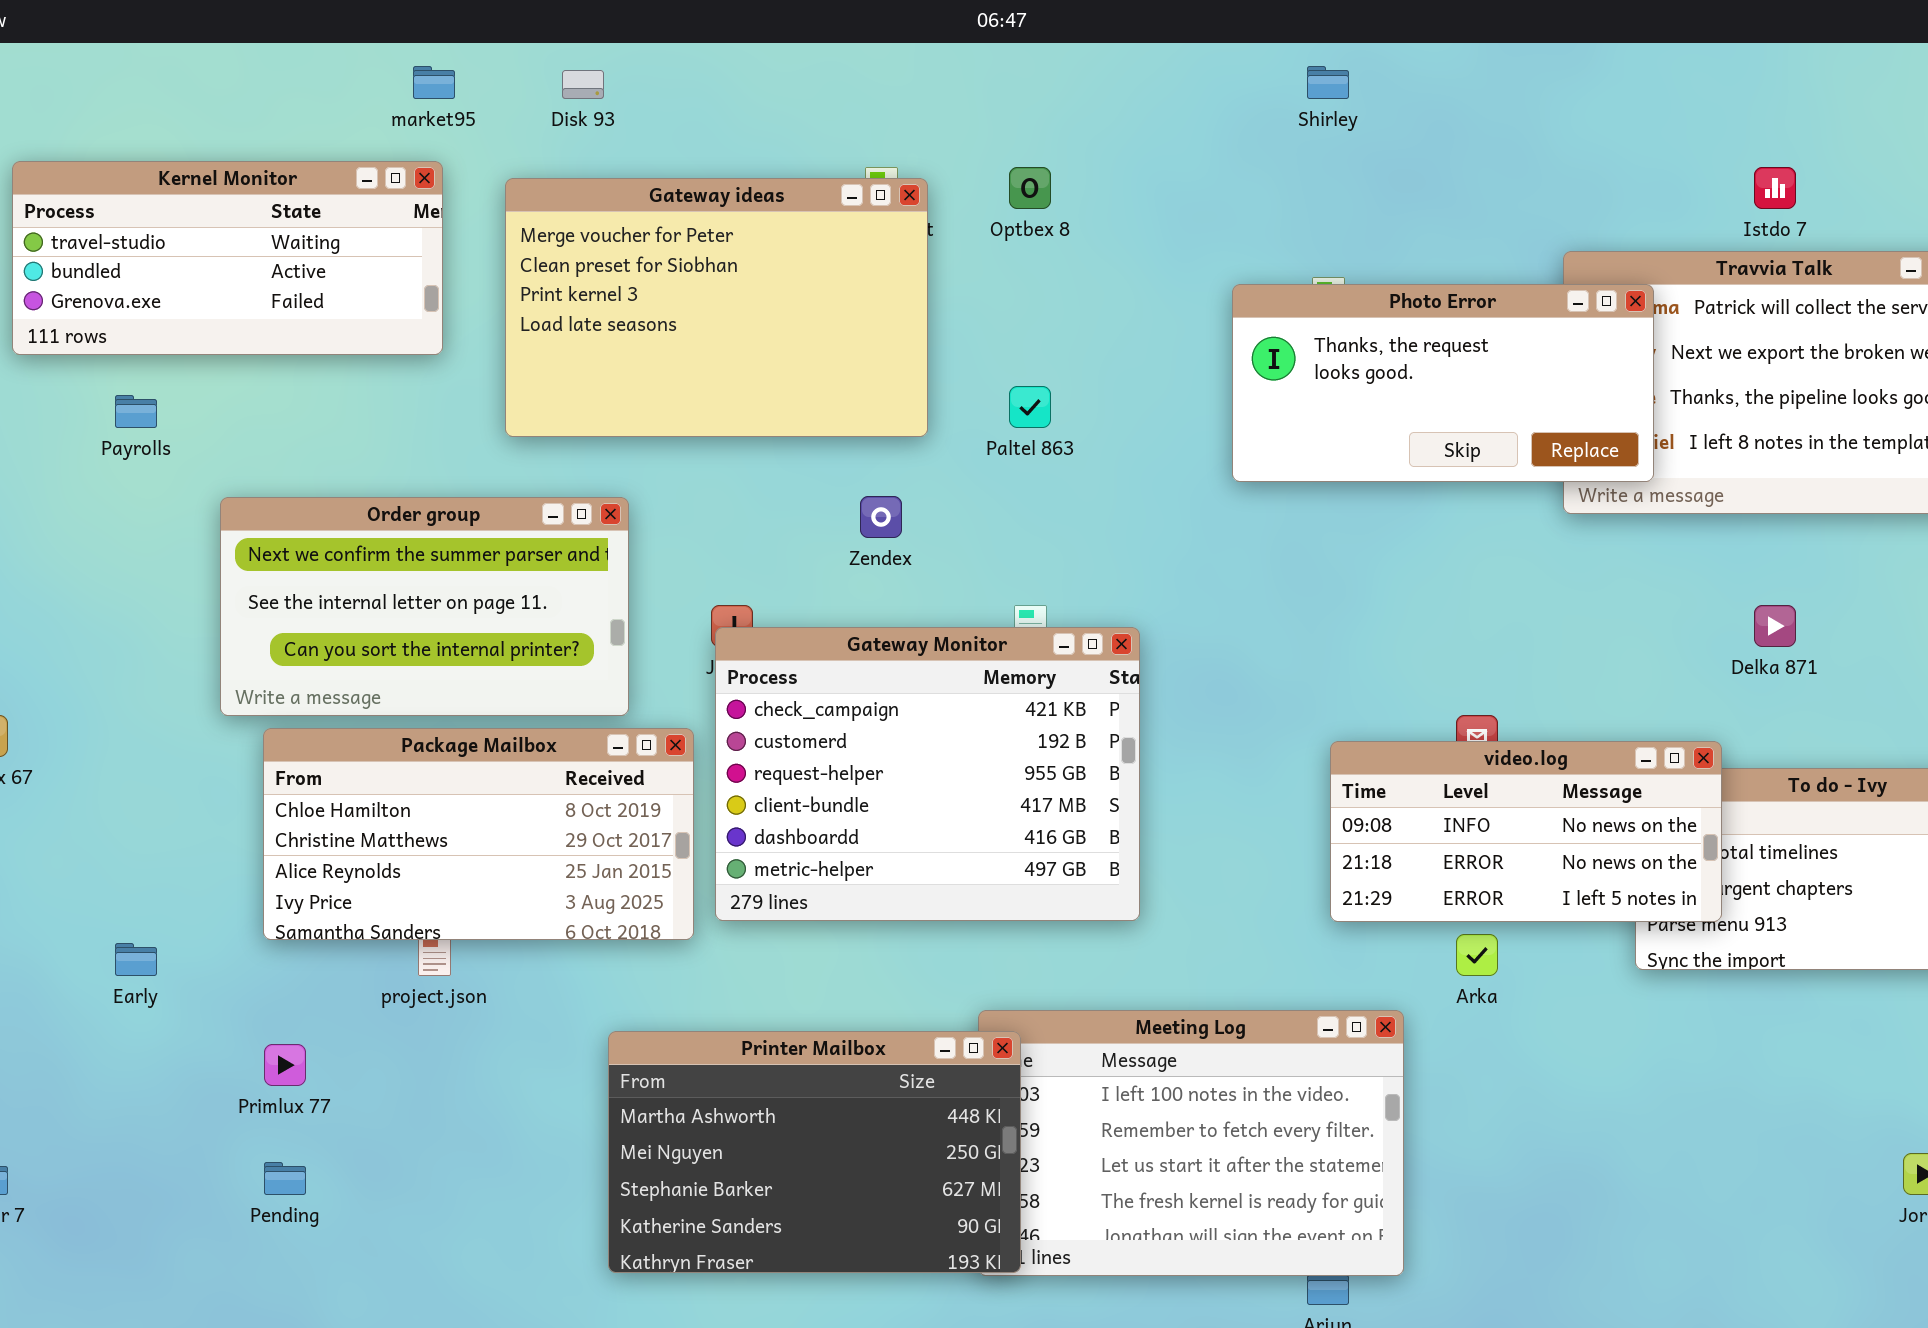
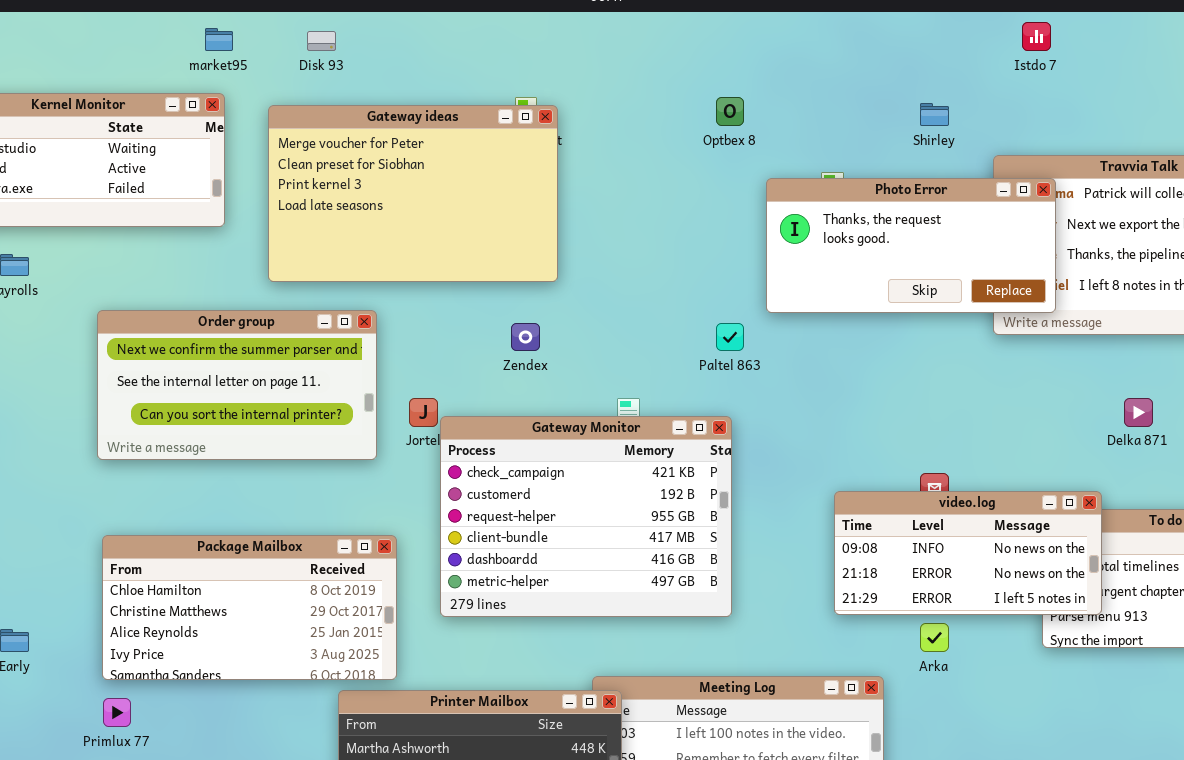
Shirley: [1307,66,1349,99] -> [920,103,949,126], moved
Optbex 8: [1009,167,1051,209] -> [716,97,744,126], moved
Istdo 7: [1754,167,1796,209] -> [1022,22,1051,51], moved
Paltel 863: [1009,386,1051,428] -> [716,323,744,351], moved
Order group: [220,497,629,716] -> [97,310,377,460], moved
Gateway Monitor: [715,627,1140,921] -> [440,416,732,617], moved
Package Mailbox: [263,728,694,940] -> [102,535,397,680], moved

